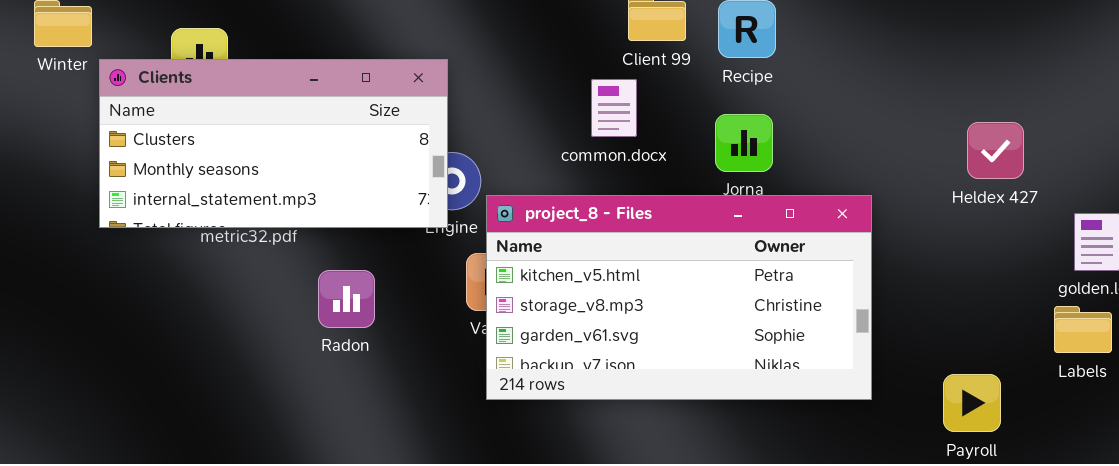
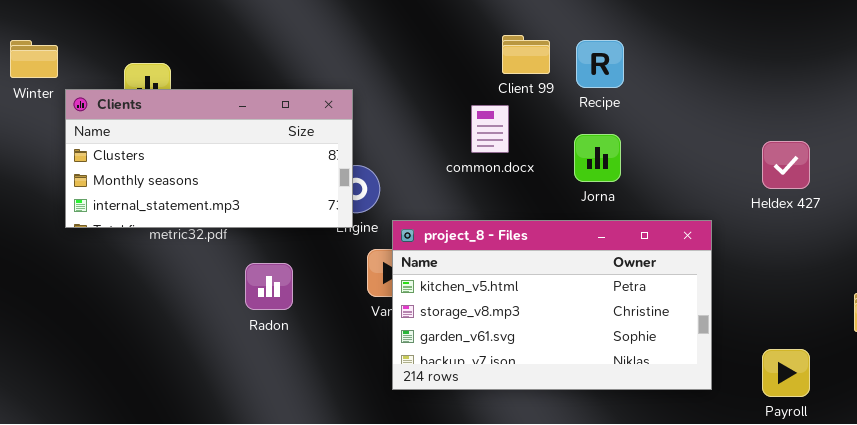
Heldex 427: [967,122,1024,179] -> [762,141,810,189], moved
project_8 - Files: [486,195,872,400] -> [392,220,712,390], moved

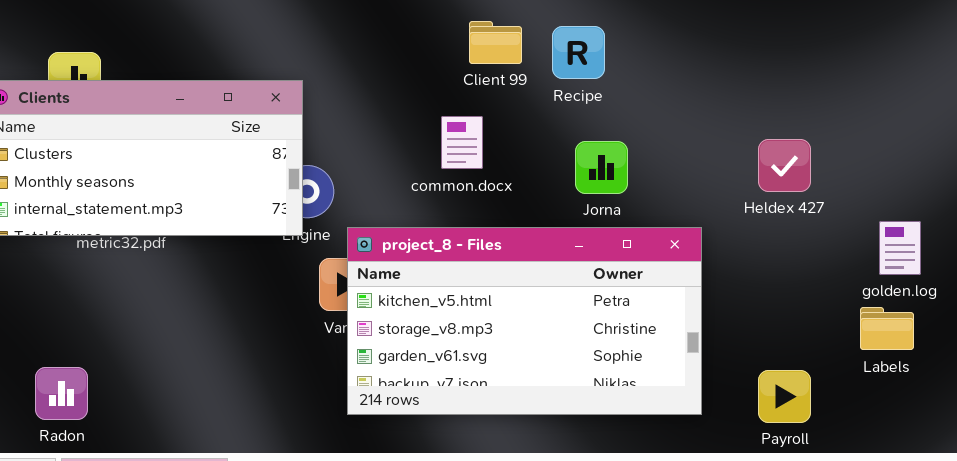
common.docx: [471,105,509,153] -> [441,116,483,169], moved
Jorna: [574,134,621,182] -> [575,141,628,194], moved
Radon: [245,263,293,310] -> [35,367,88,420], moved

